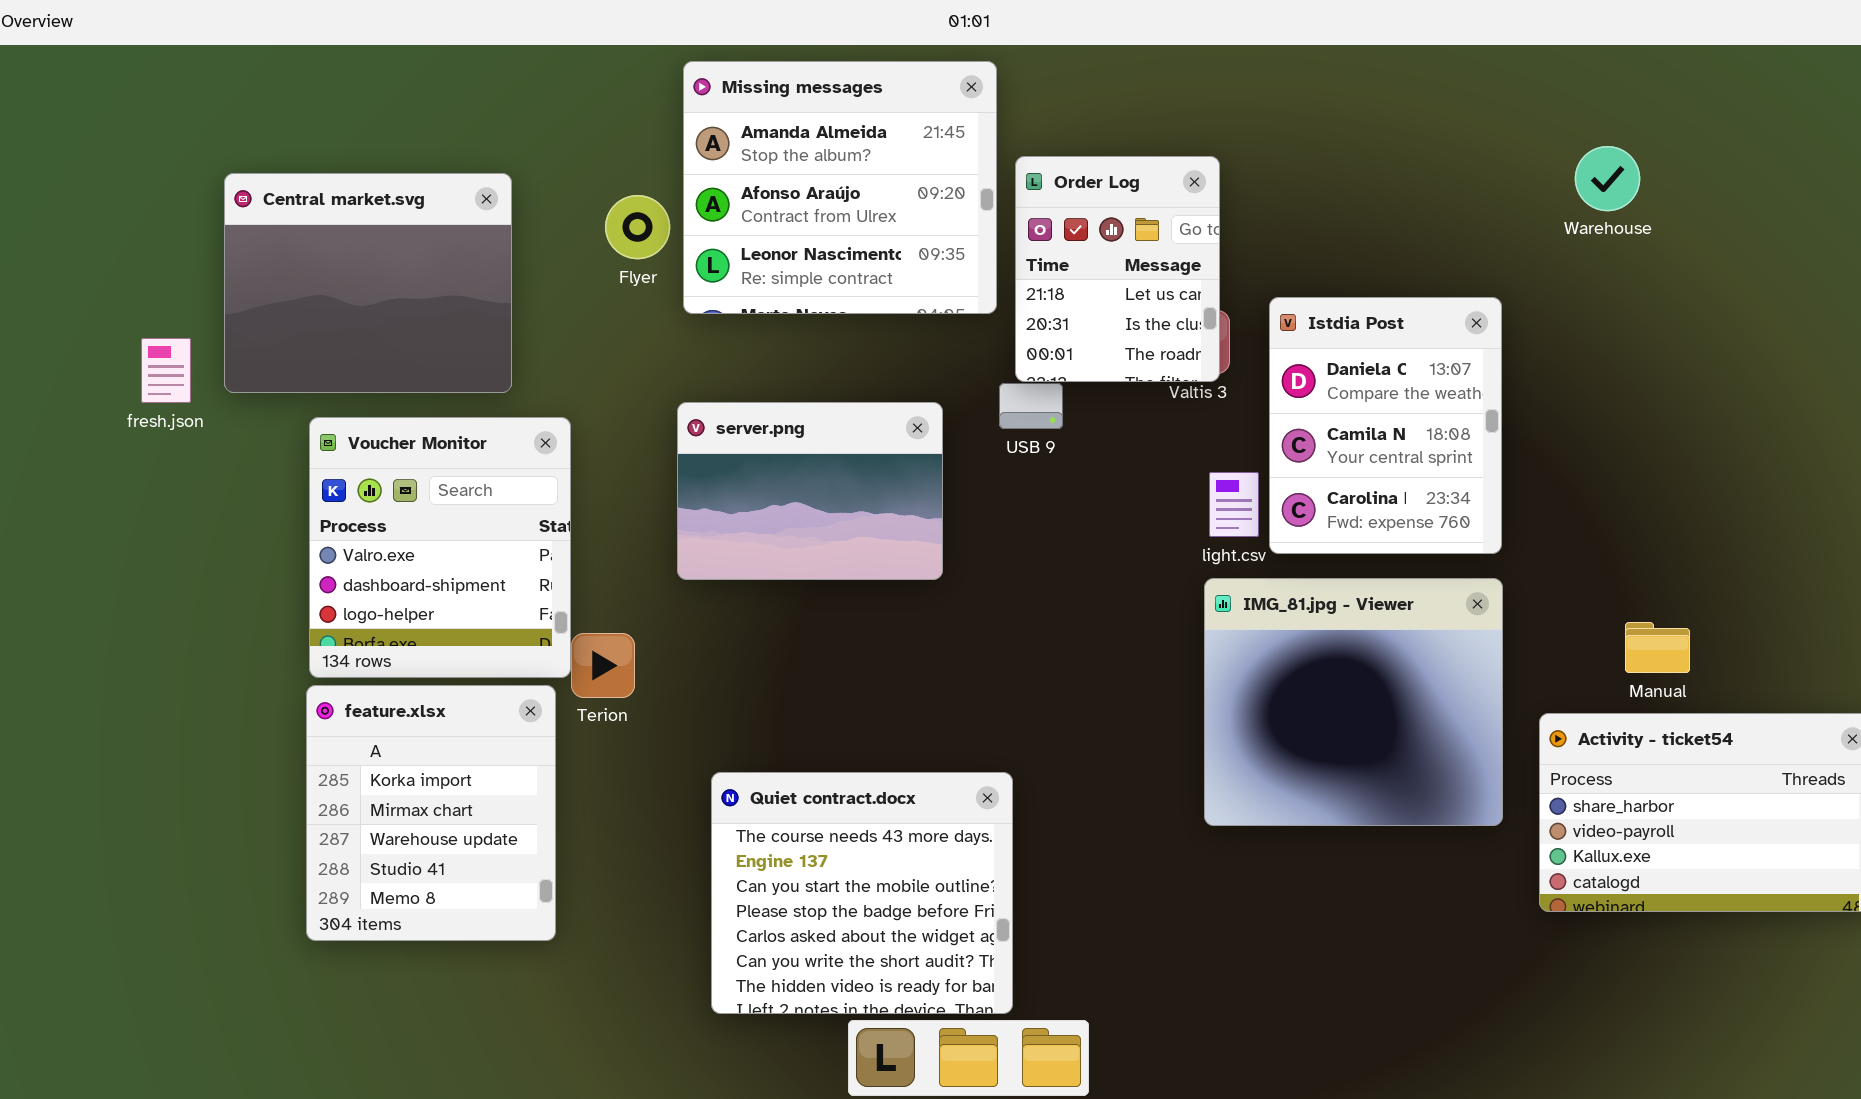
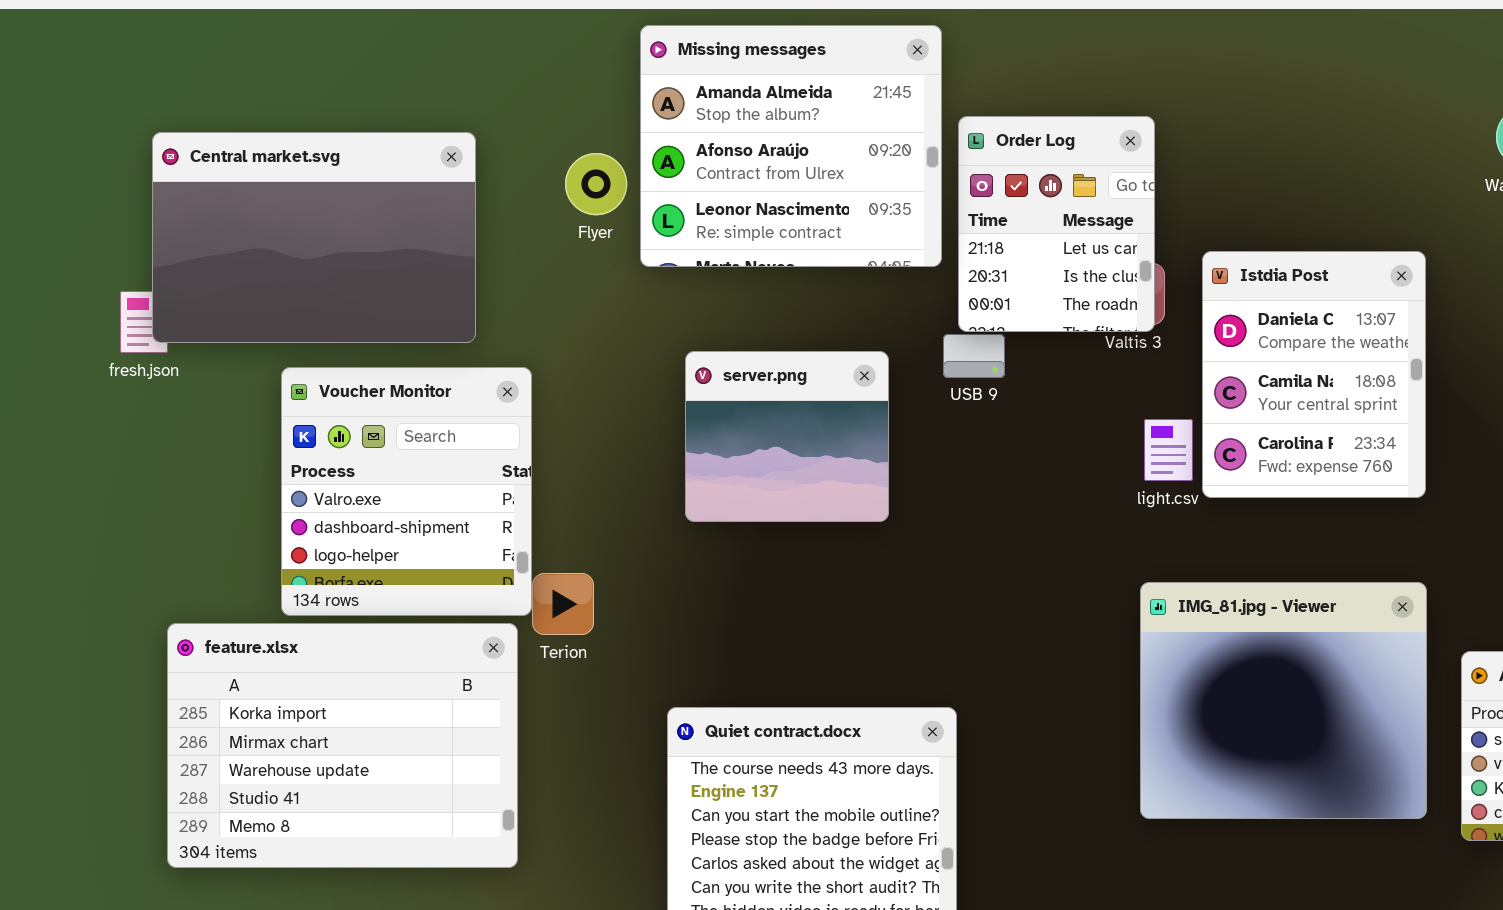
Central market.svg: [224,173,512,393] -> [152,132,476,343], resized
server.png: [677,402,943,580] -> [685,351,889,522], resized
IMG_81.jpg - Viewer: [1204,578,1503,826] -> [1140,582,1427,819], moved
feature.xlsx: [306,685,556,941] -> [167,623,518,868], resized

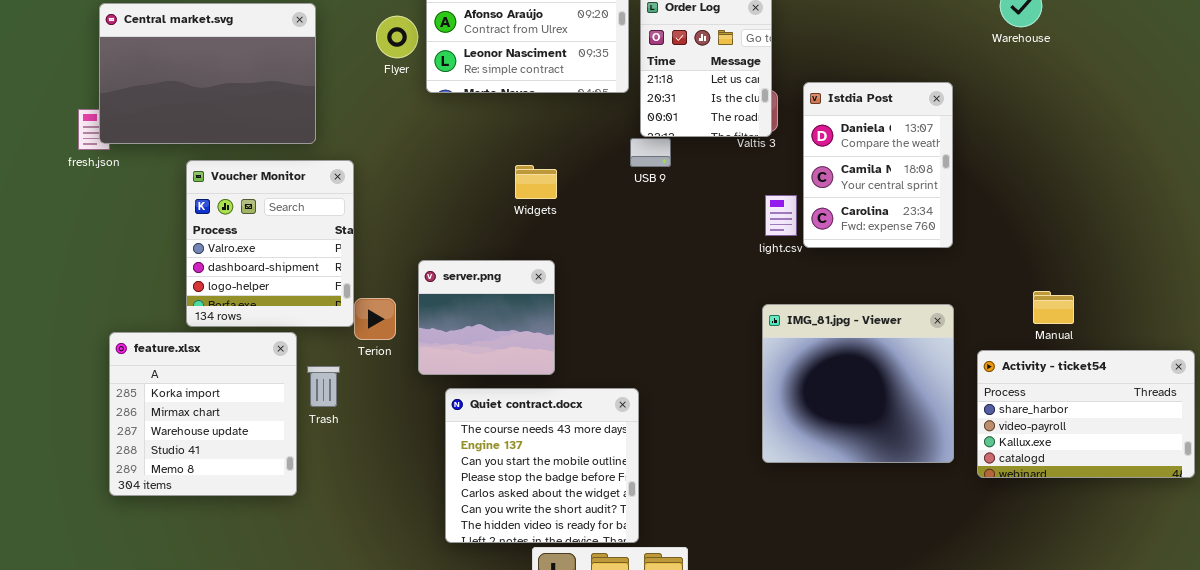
server.png: [685,351,889,522] -> [418,260,555,375], moved
feature.xlsx: [167,623,518,868] -> [109,332,297,496], resized

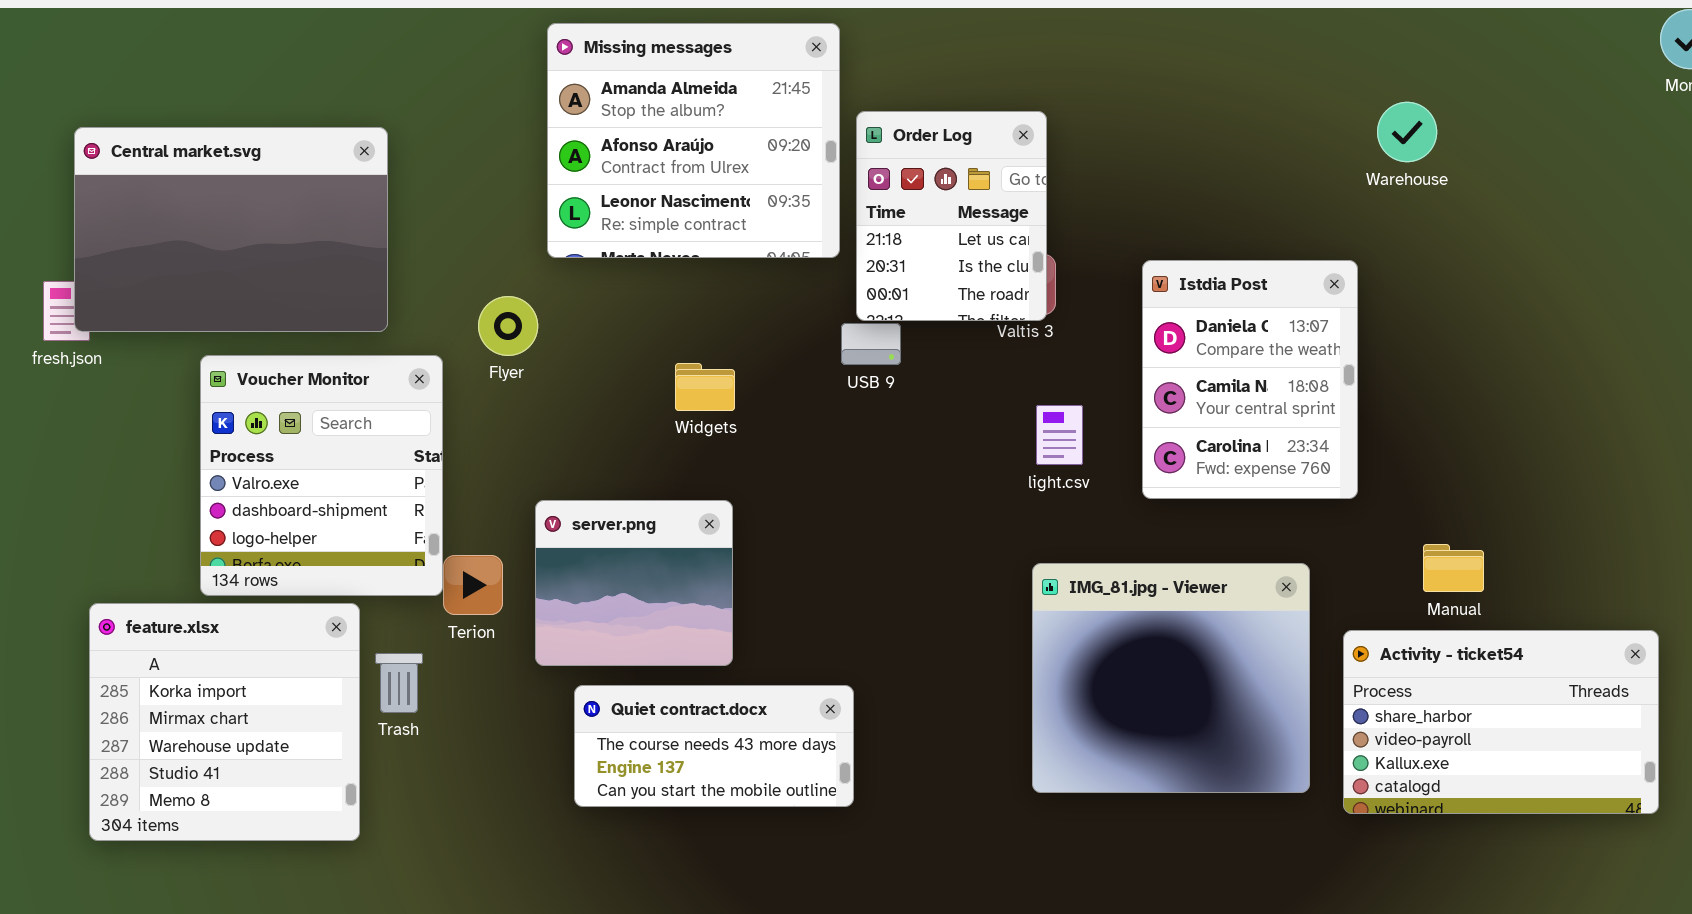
Flyer: [376,16,418,58] -> [478,296,538,356], moved
Istdia Post: [803,82,953,248] -> [1142,260,1358,499], moved
Quiet contract.docx: [445,388,639,543] -> [574,685,854,807], resized

